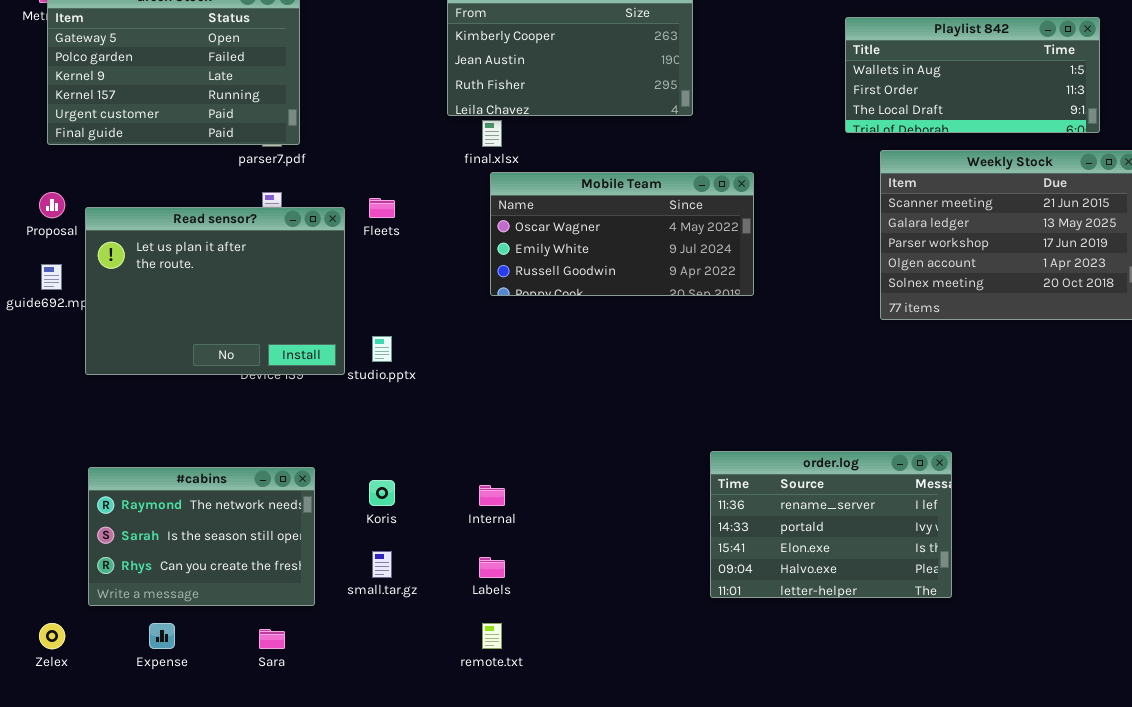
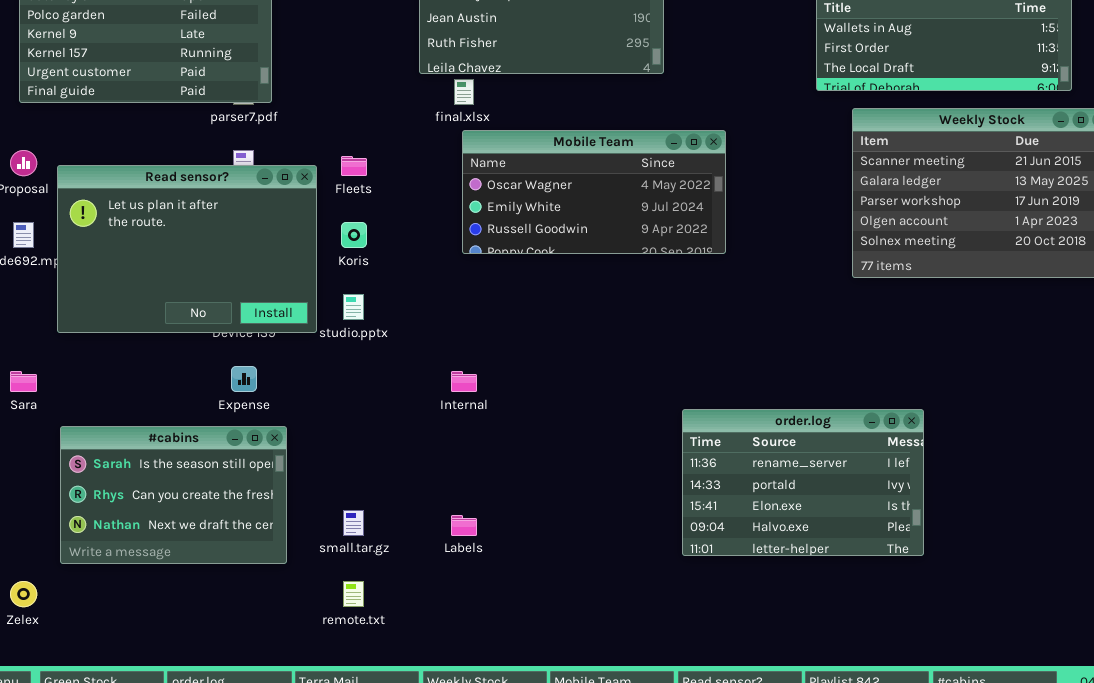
#cabins: [88,467,315,606] -> [60,426,287,564], scrolled down 1 row
Koris: [369,480,395,506] -> [341,222,367,248], moved
Internal: [479,485,505,506] -> [451,371,477,392], moved
Expense: [149,623,175,649] -> [231,366,257,392], moved
remote.txt: [482,623,502,649] -> [343,581,364,607], moved
Sara: [259,629,285,649] -> [10,371,37,392], moved

